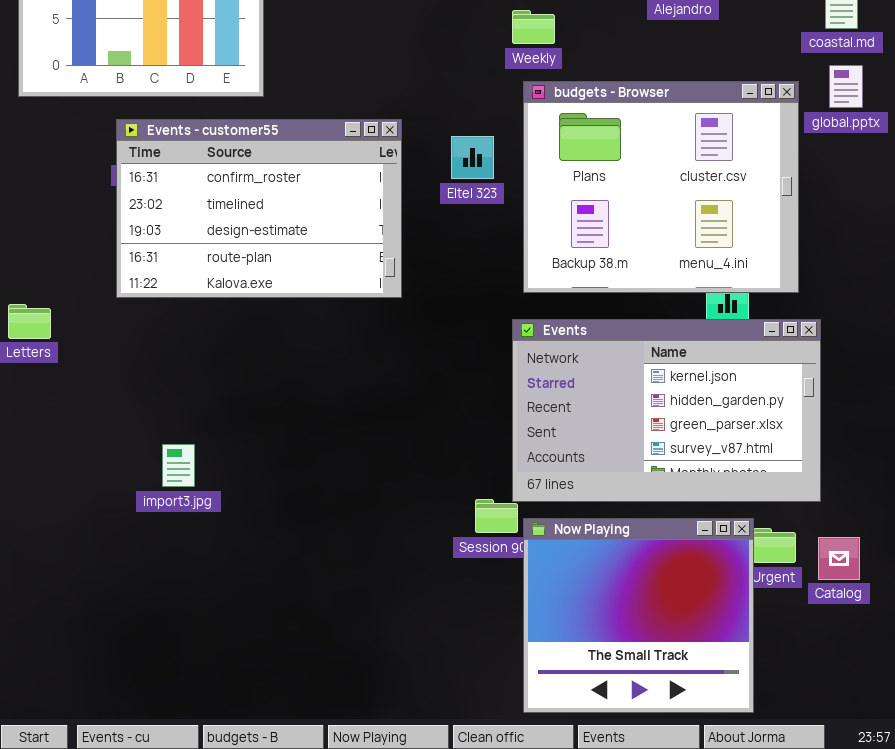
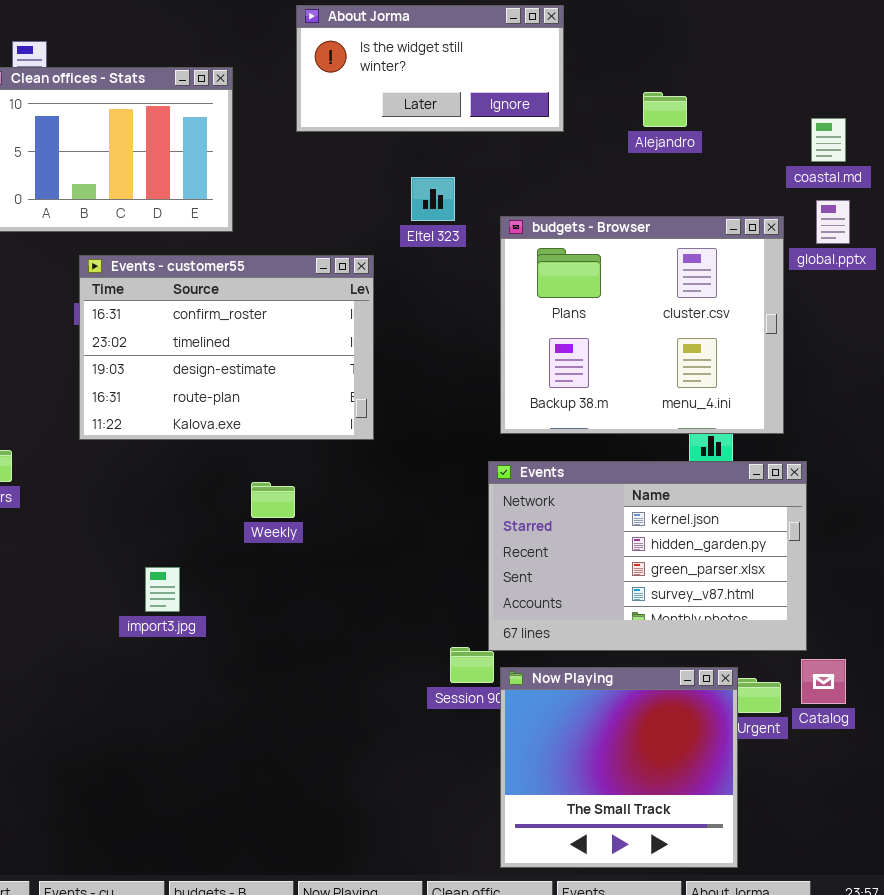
Weekly: [512,10,555,44] -> [251,482,295,518], moved
Eltel 323: [451,136,494,179] -> [411,177,455,221], moved
import3.jpg: [162,444,195,487] -> [145,567,180,612], moved
Catalog: [818,537,860,580] -> [801,659,846,704], moved

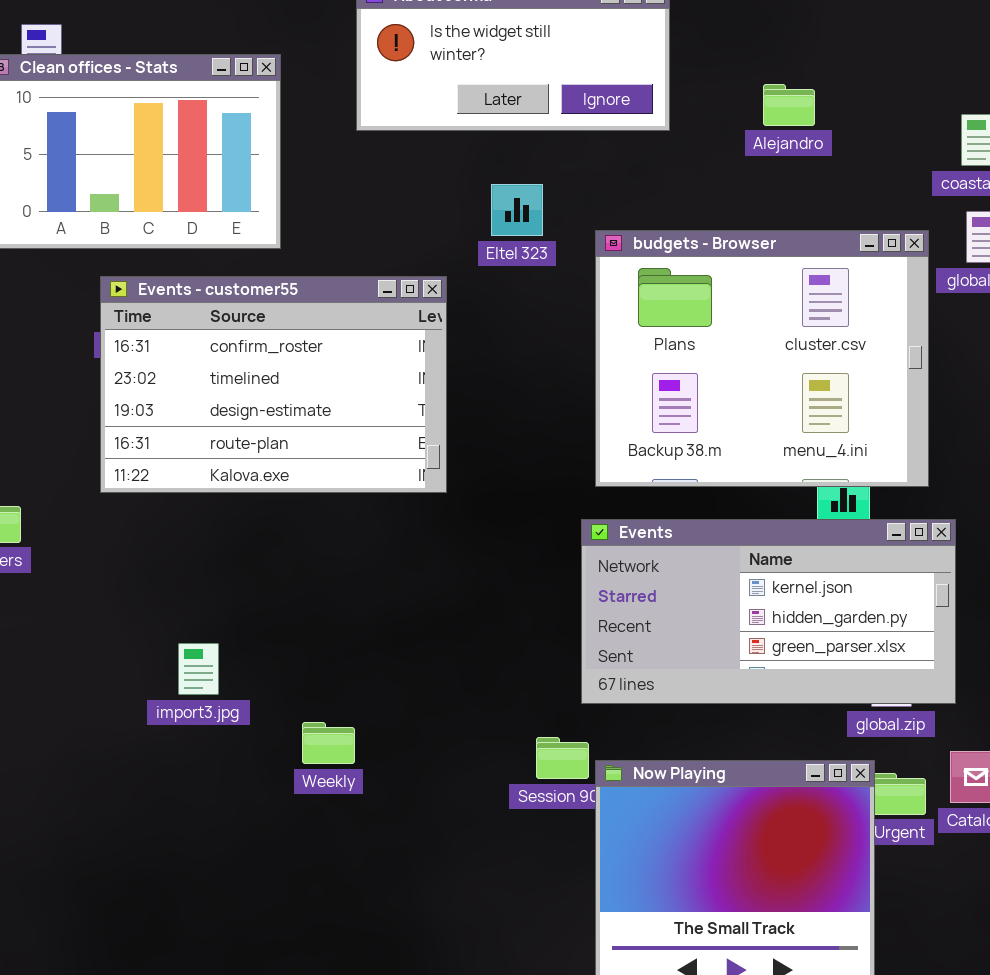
Events: [488,461,807,651] -> [581,519,956,704], resized
Weekly: [251,482,295,518] -> [302,722,355,764], moved

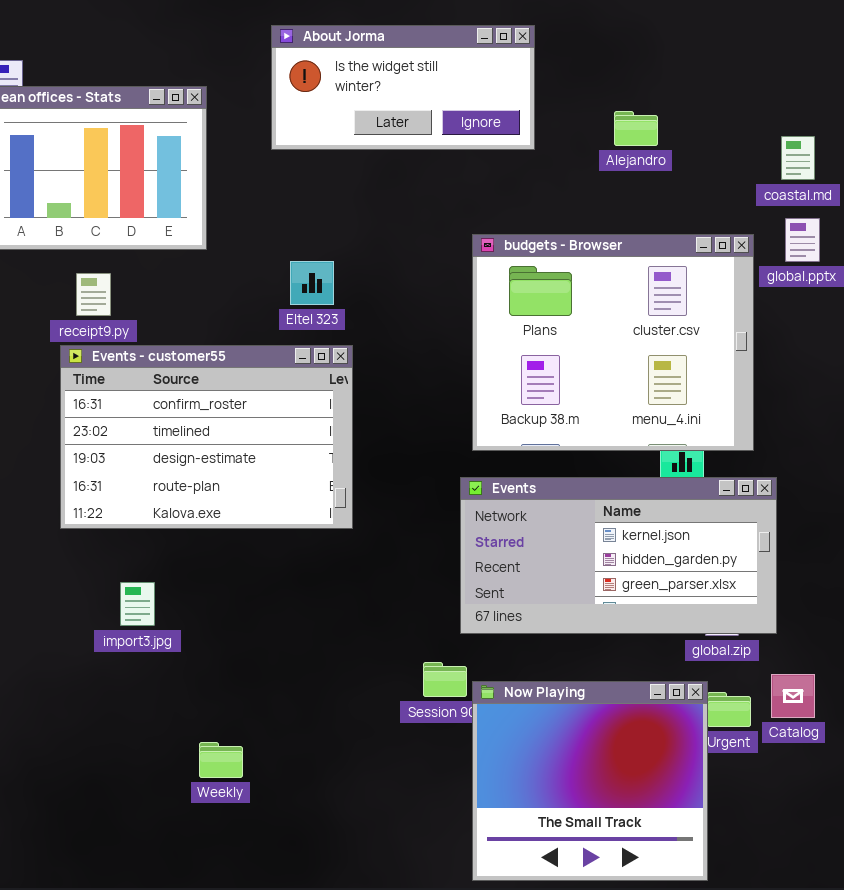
Eltel 323: [491,184,543,236] -> [290,261,334,305], moved
Events - customer55: [100,276,447,493] -> [60,345,353,529], moved
Weekly: [302,722,355,764] -> [199,742,243,778], moved

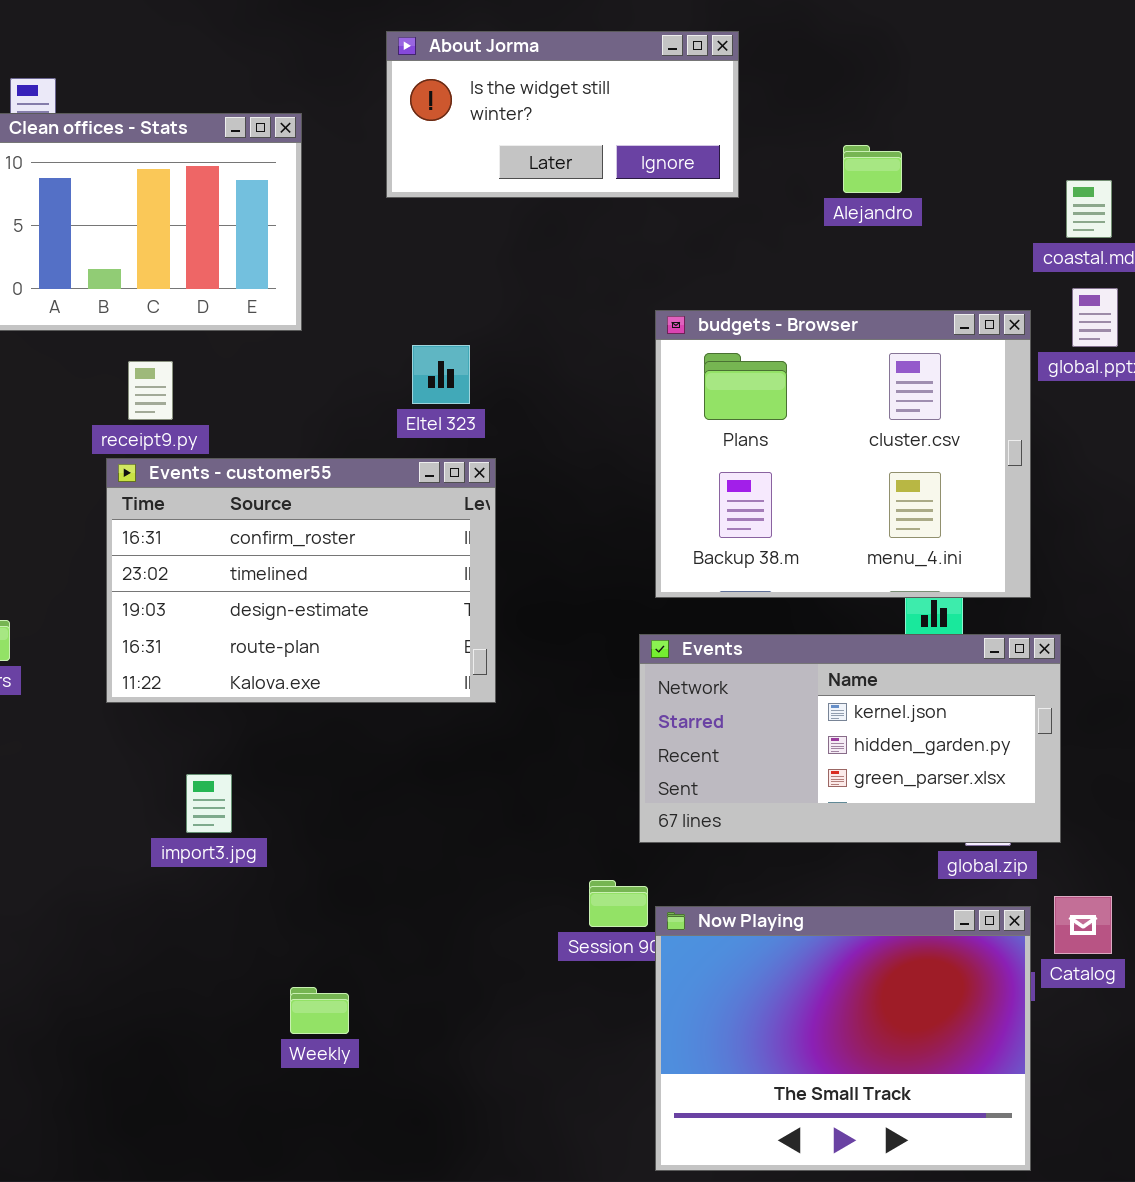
Now Playing: [472,681,708,881] -> [655,906,1031,1171], resized

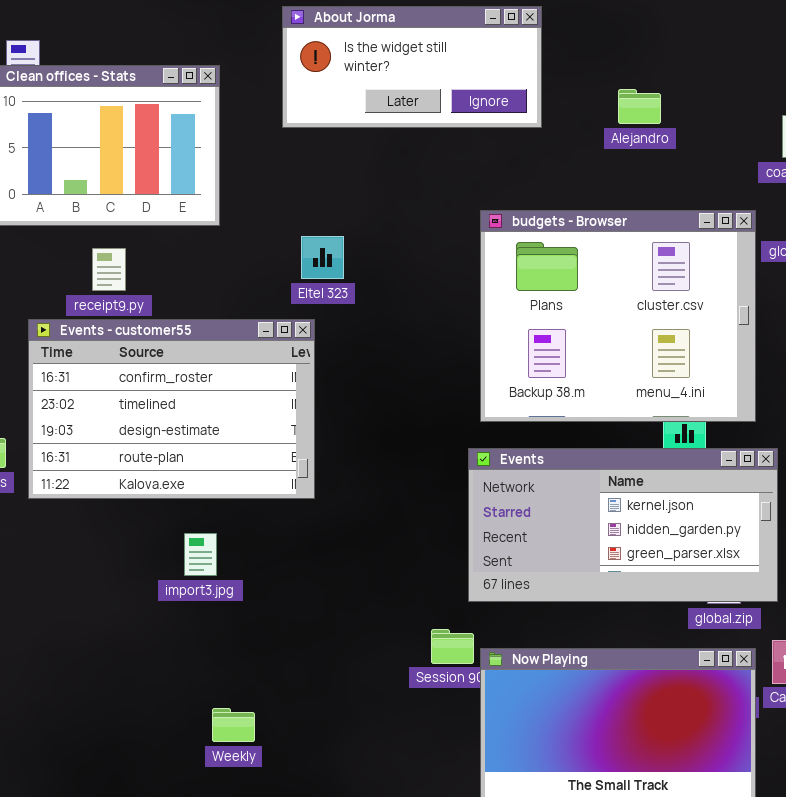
Events - customer55: [106,458,496,703] -> [28,319,315,499], moved
import3.jpg: [186,774,232,833] -> [184,533,217,576], moved

